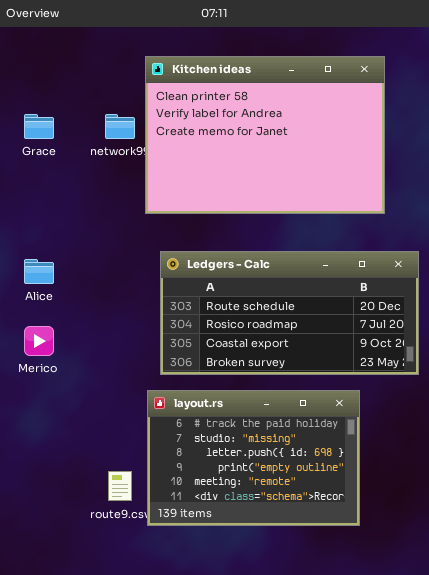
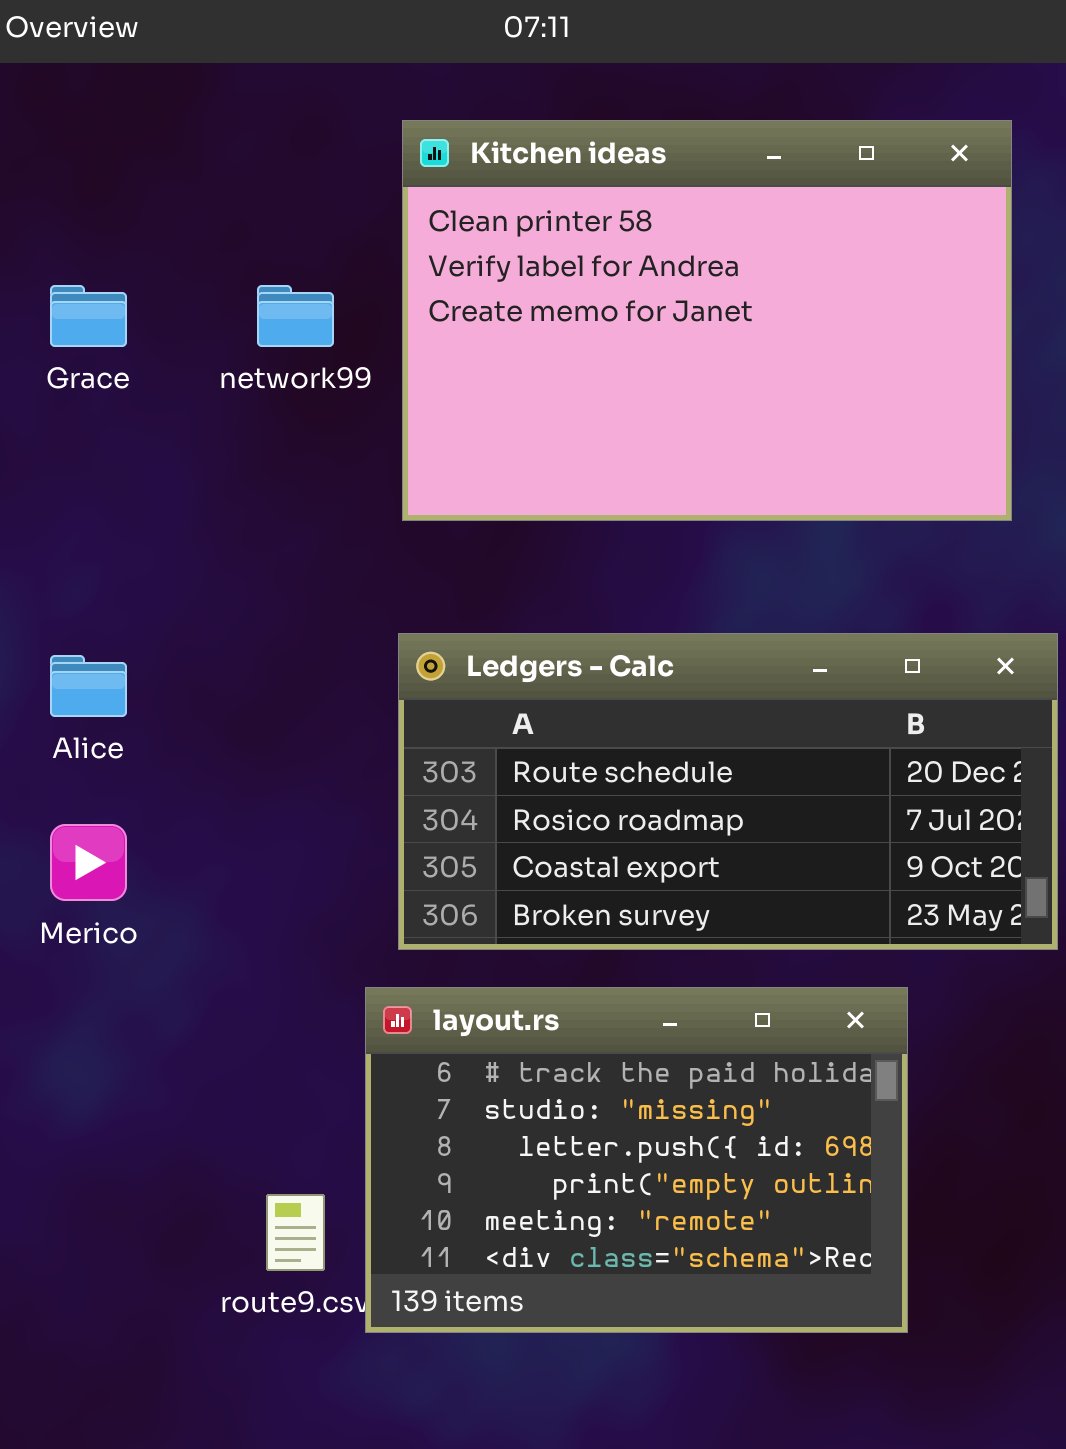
Kitchen ideas: [145,56,385,214] -> [402,120,1012,521], moved

